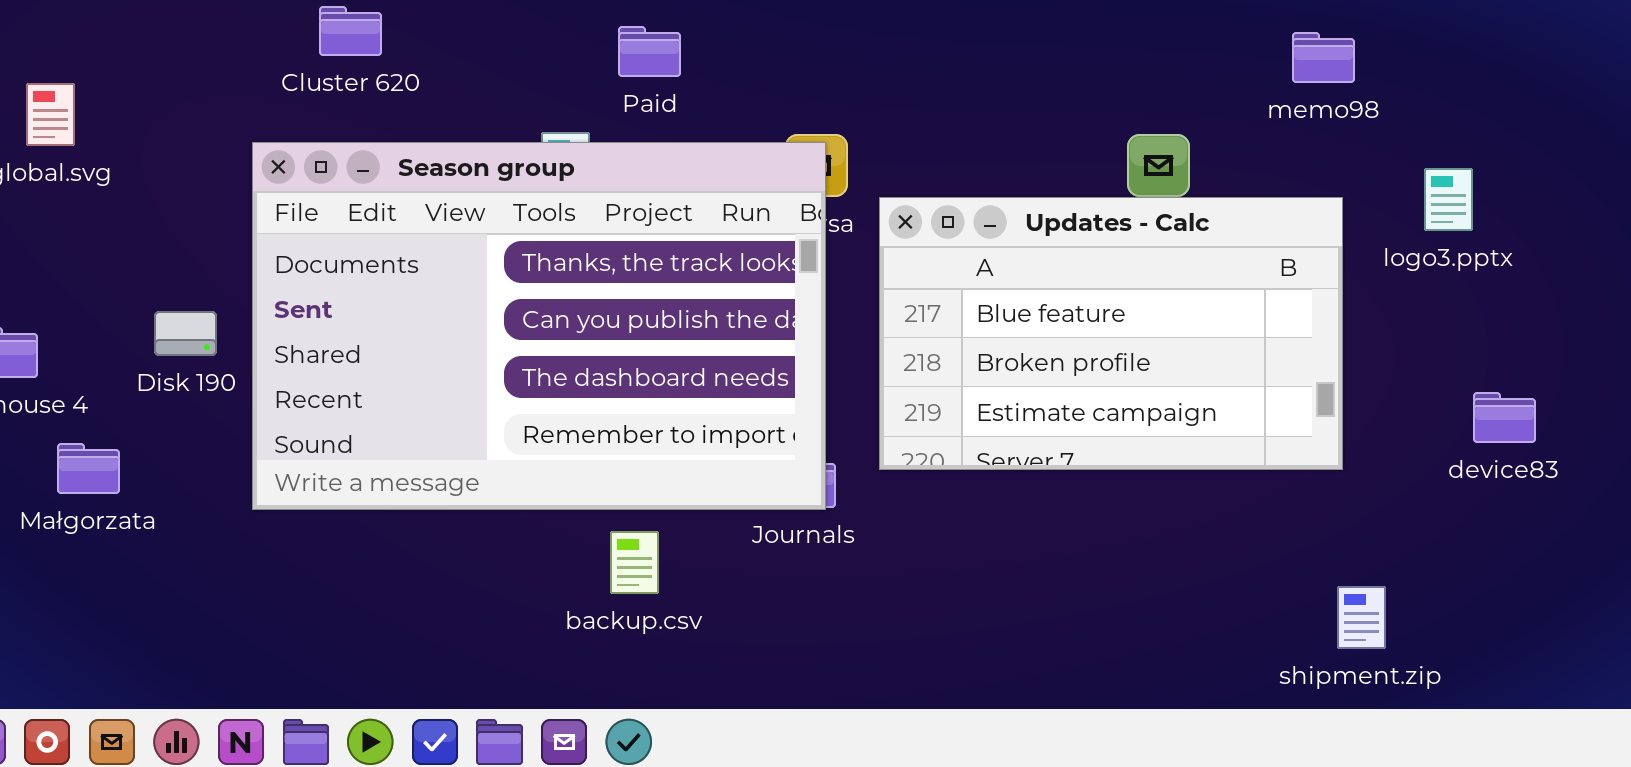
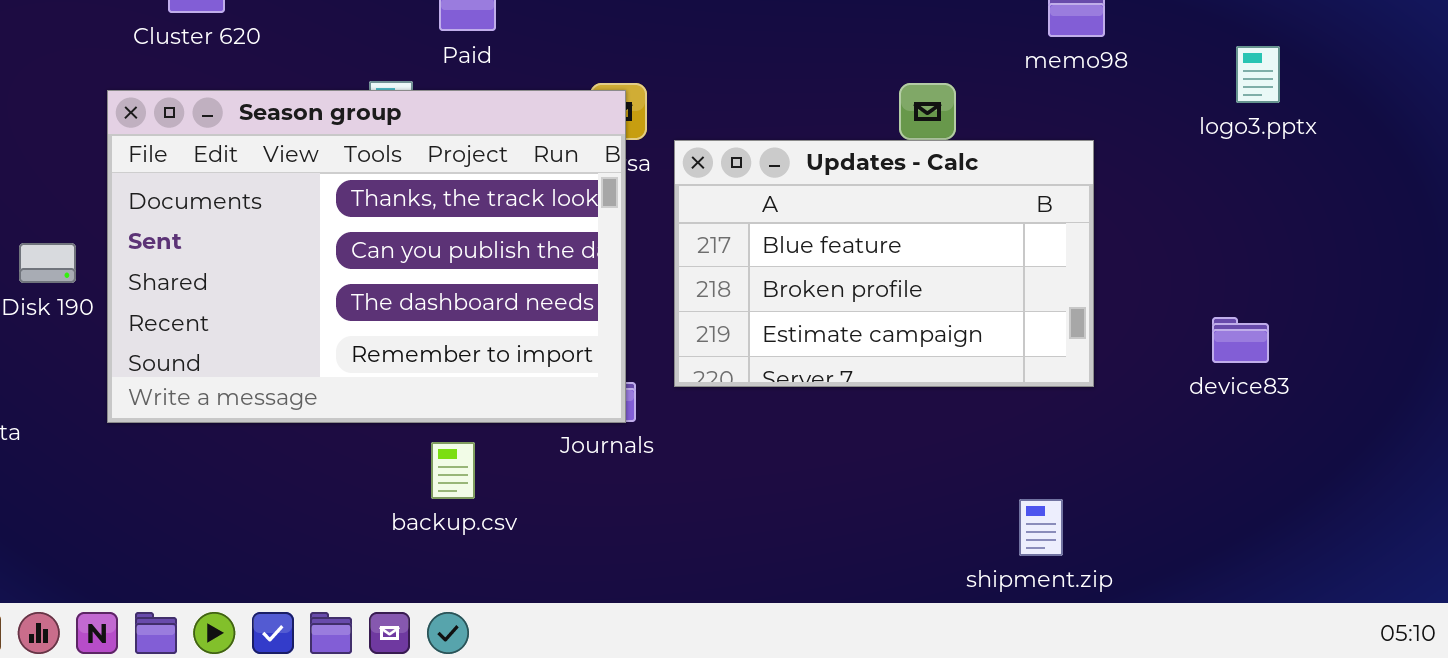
logo3.pptx: [1424,168,1473,231] -> [1236,46,1280,103], moved
shipment.zip: [1337,586,1386,649] -> [1019,499,1063,556], moved

